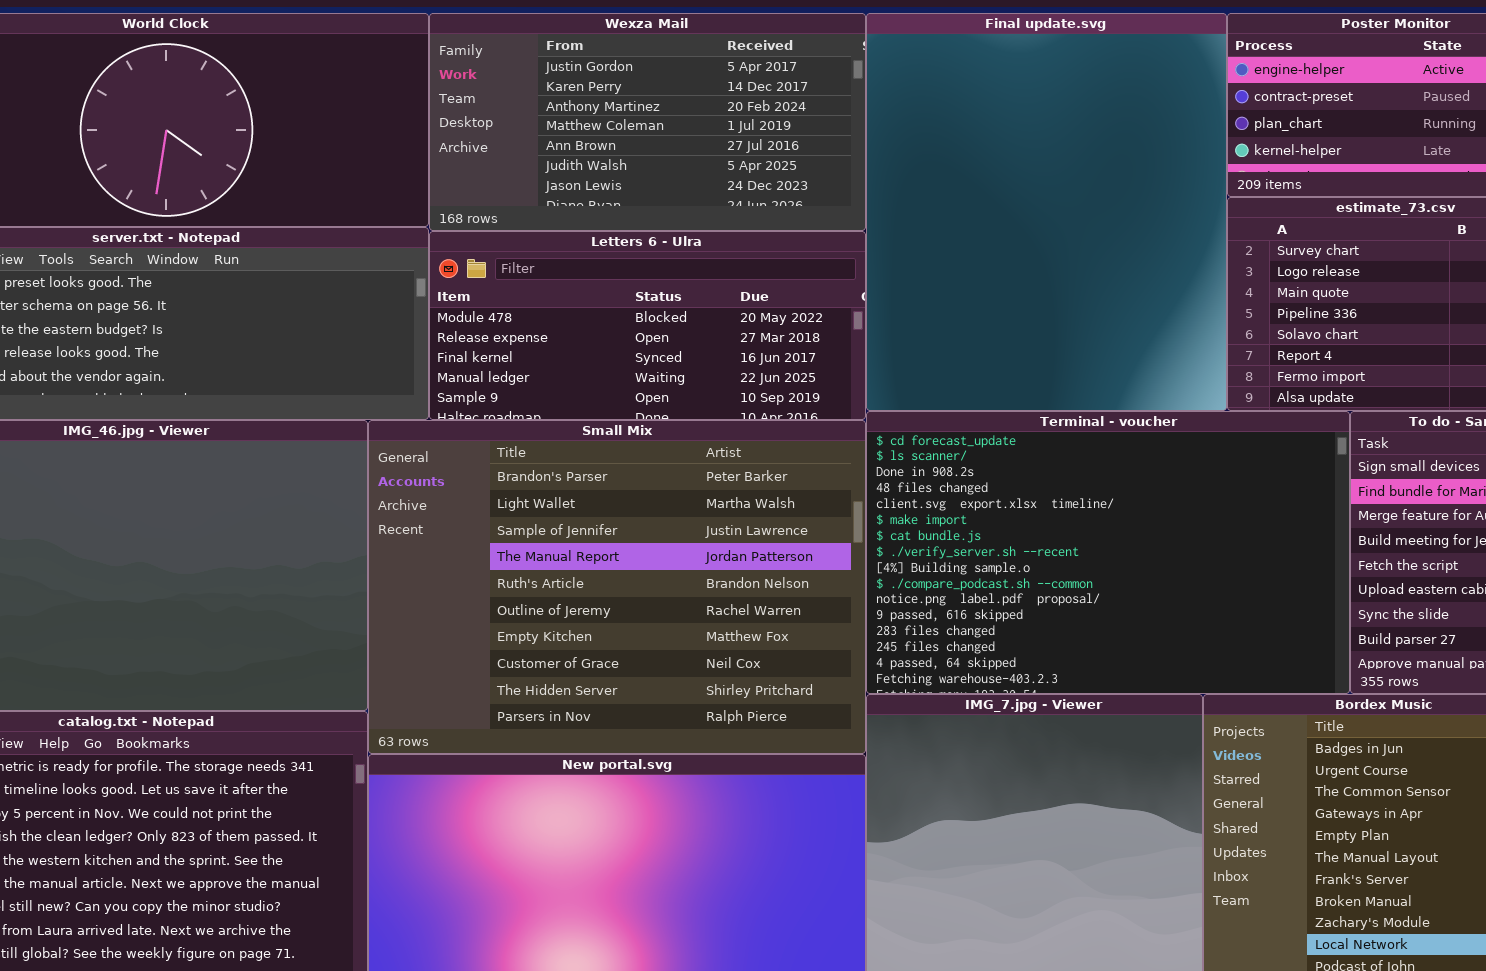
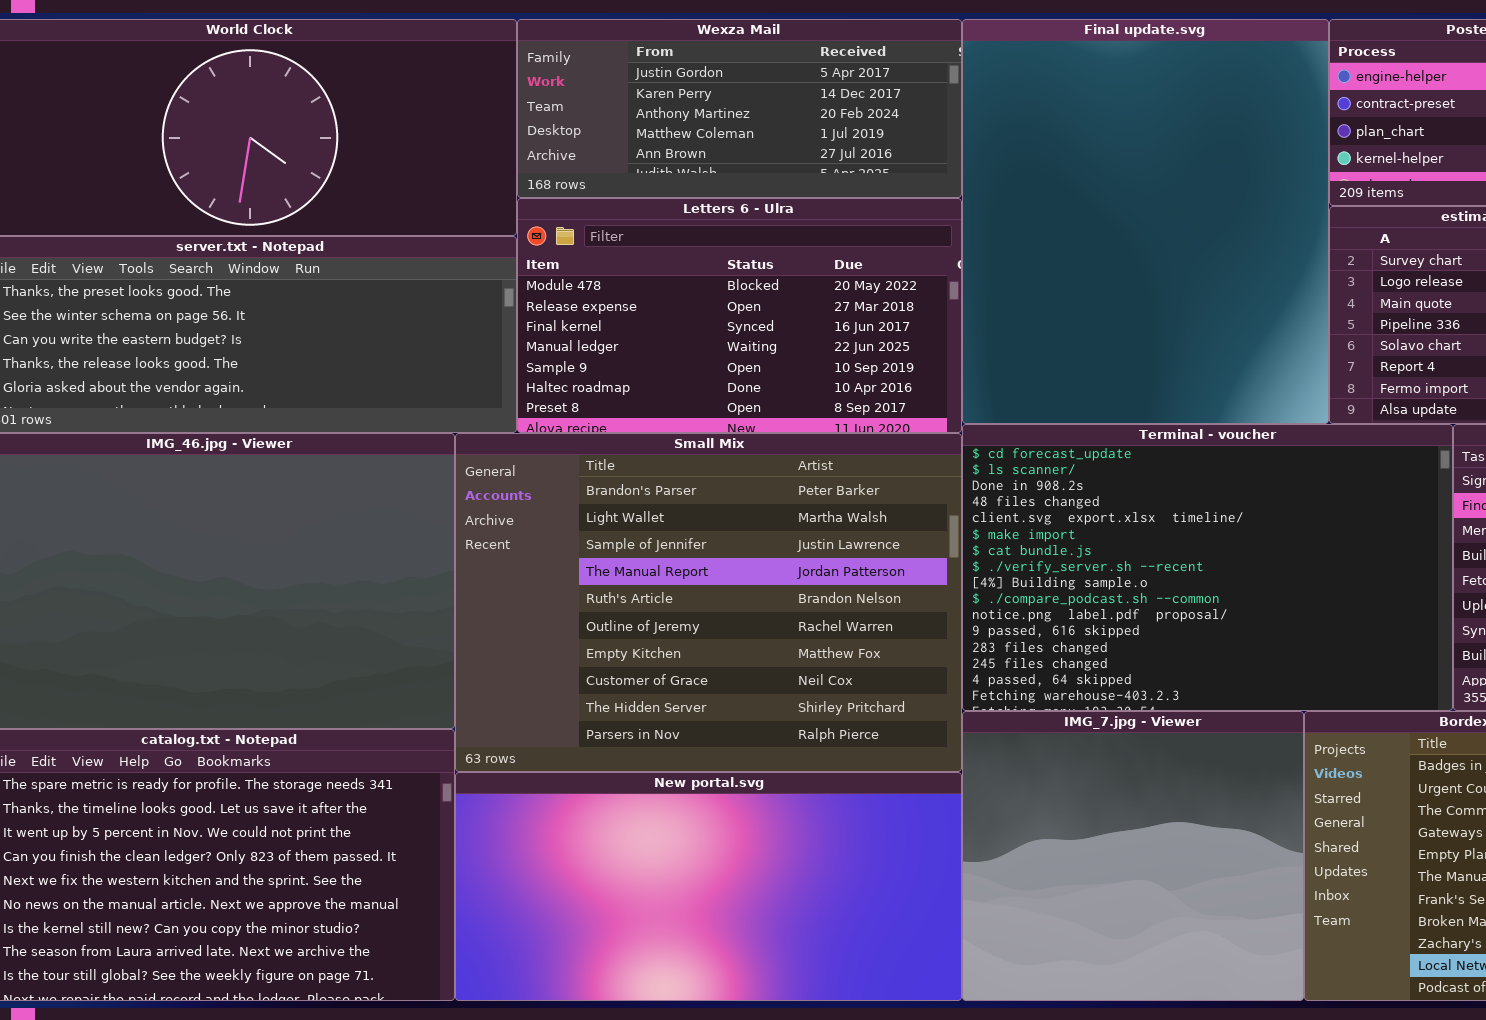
Wexza Mail: [429,13,866,231] -> [517,19,962,198], resized
Letters 6 - Ulra: [429,231,866,420] -> [517,198,962,433], resized

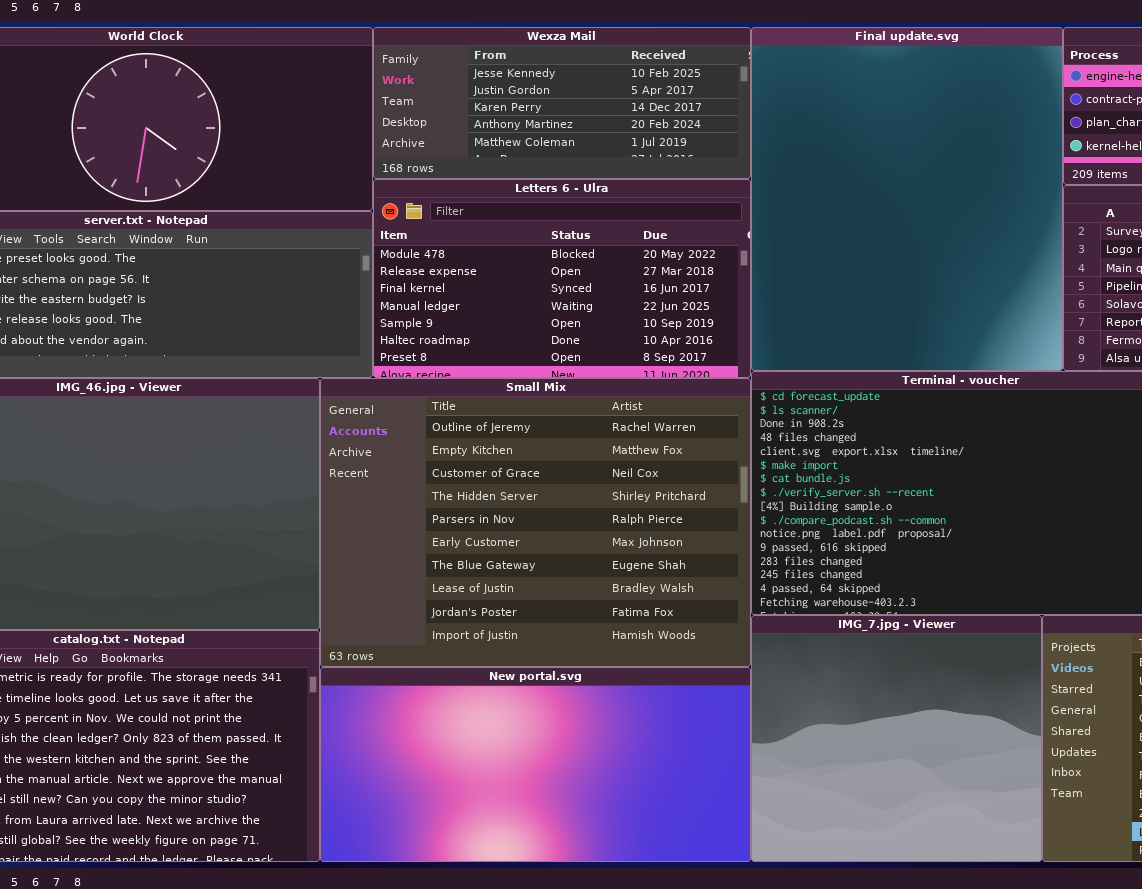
Wexza Mail: [517,19,962,198] -> [373,27,751,179], scrolled up 1 row
Small Mix: [455,433,962,772] -> [320,378,751,667], scrolled down 5 rows

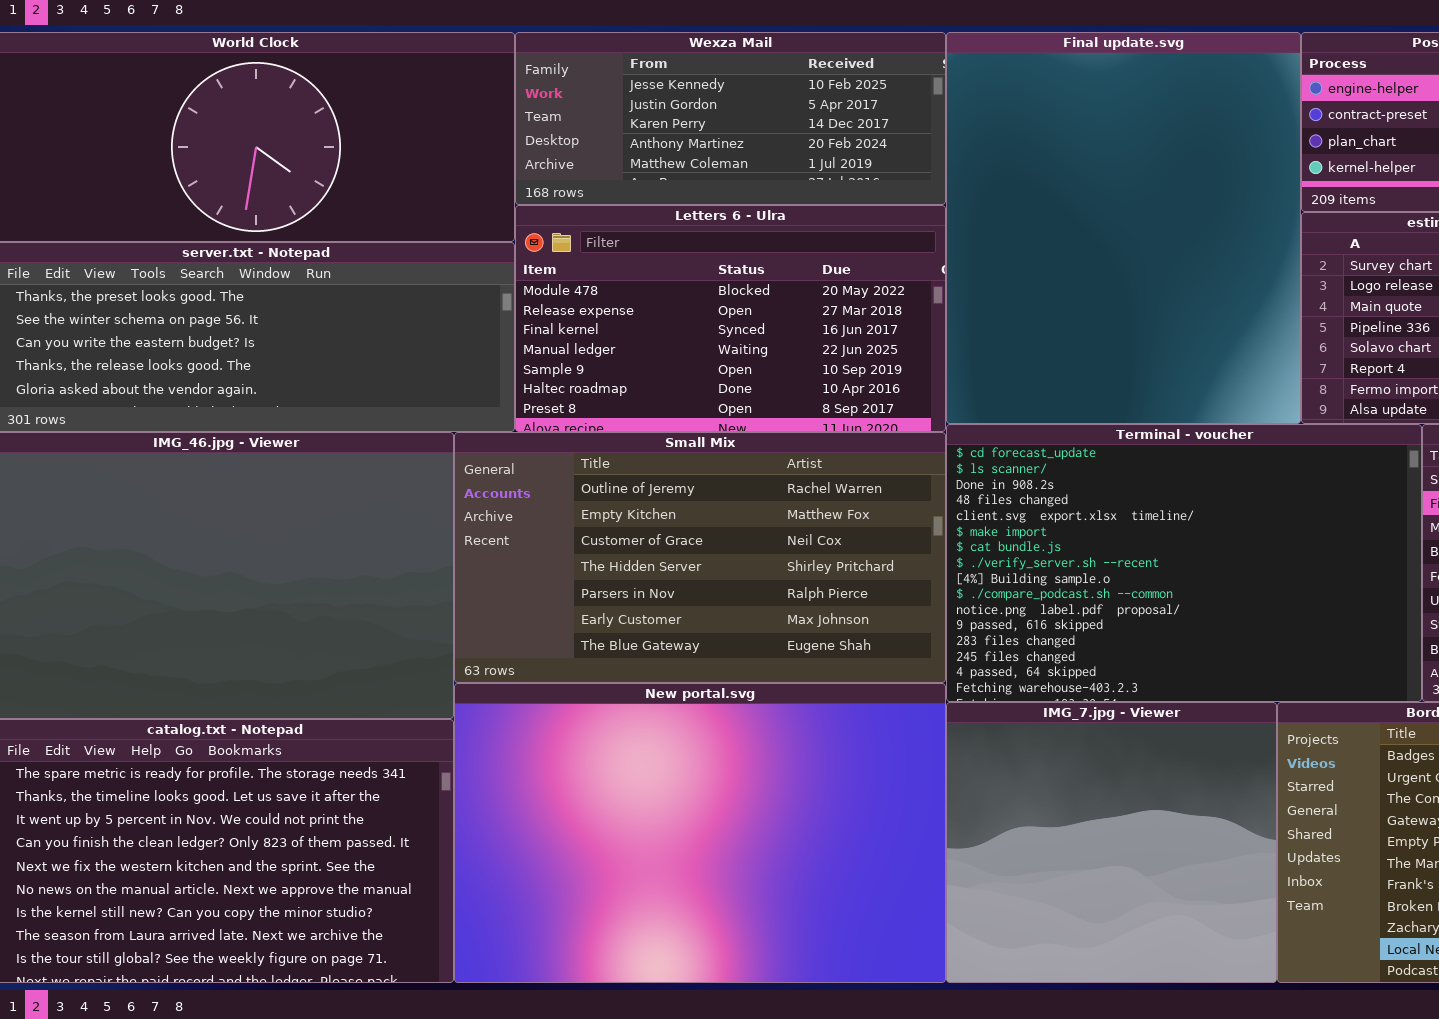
Small Mix: [320,378,751,667] -> [454,432,946,683], resized
New portal.svg: [320,667,751,862] -> [454,683,946,983], resized

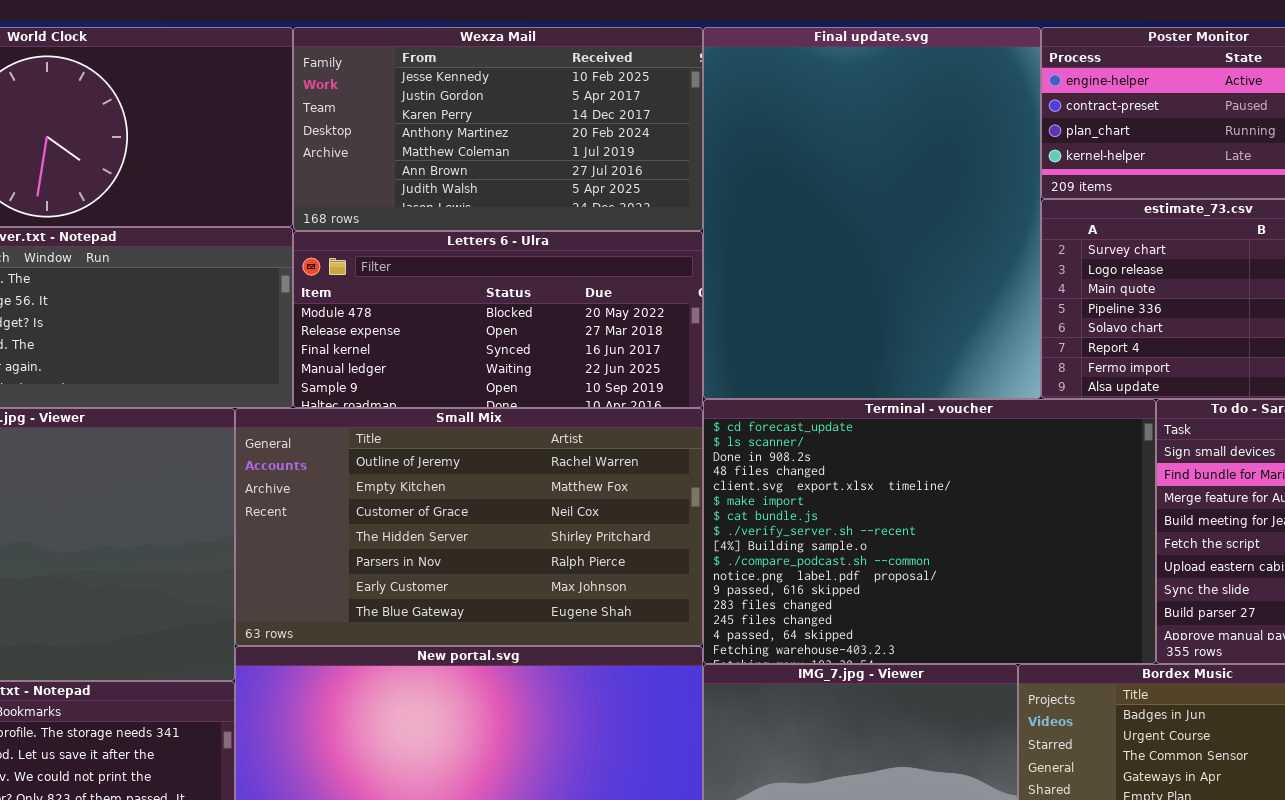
Wexza Mail: [515,32,946,205] -> [293,27,703,231], resized
Letters 6 - Ulra: [515,205,946,432] -> [293,231,703,408], resized

